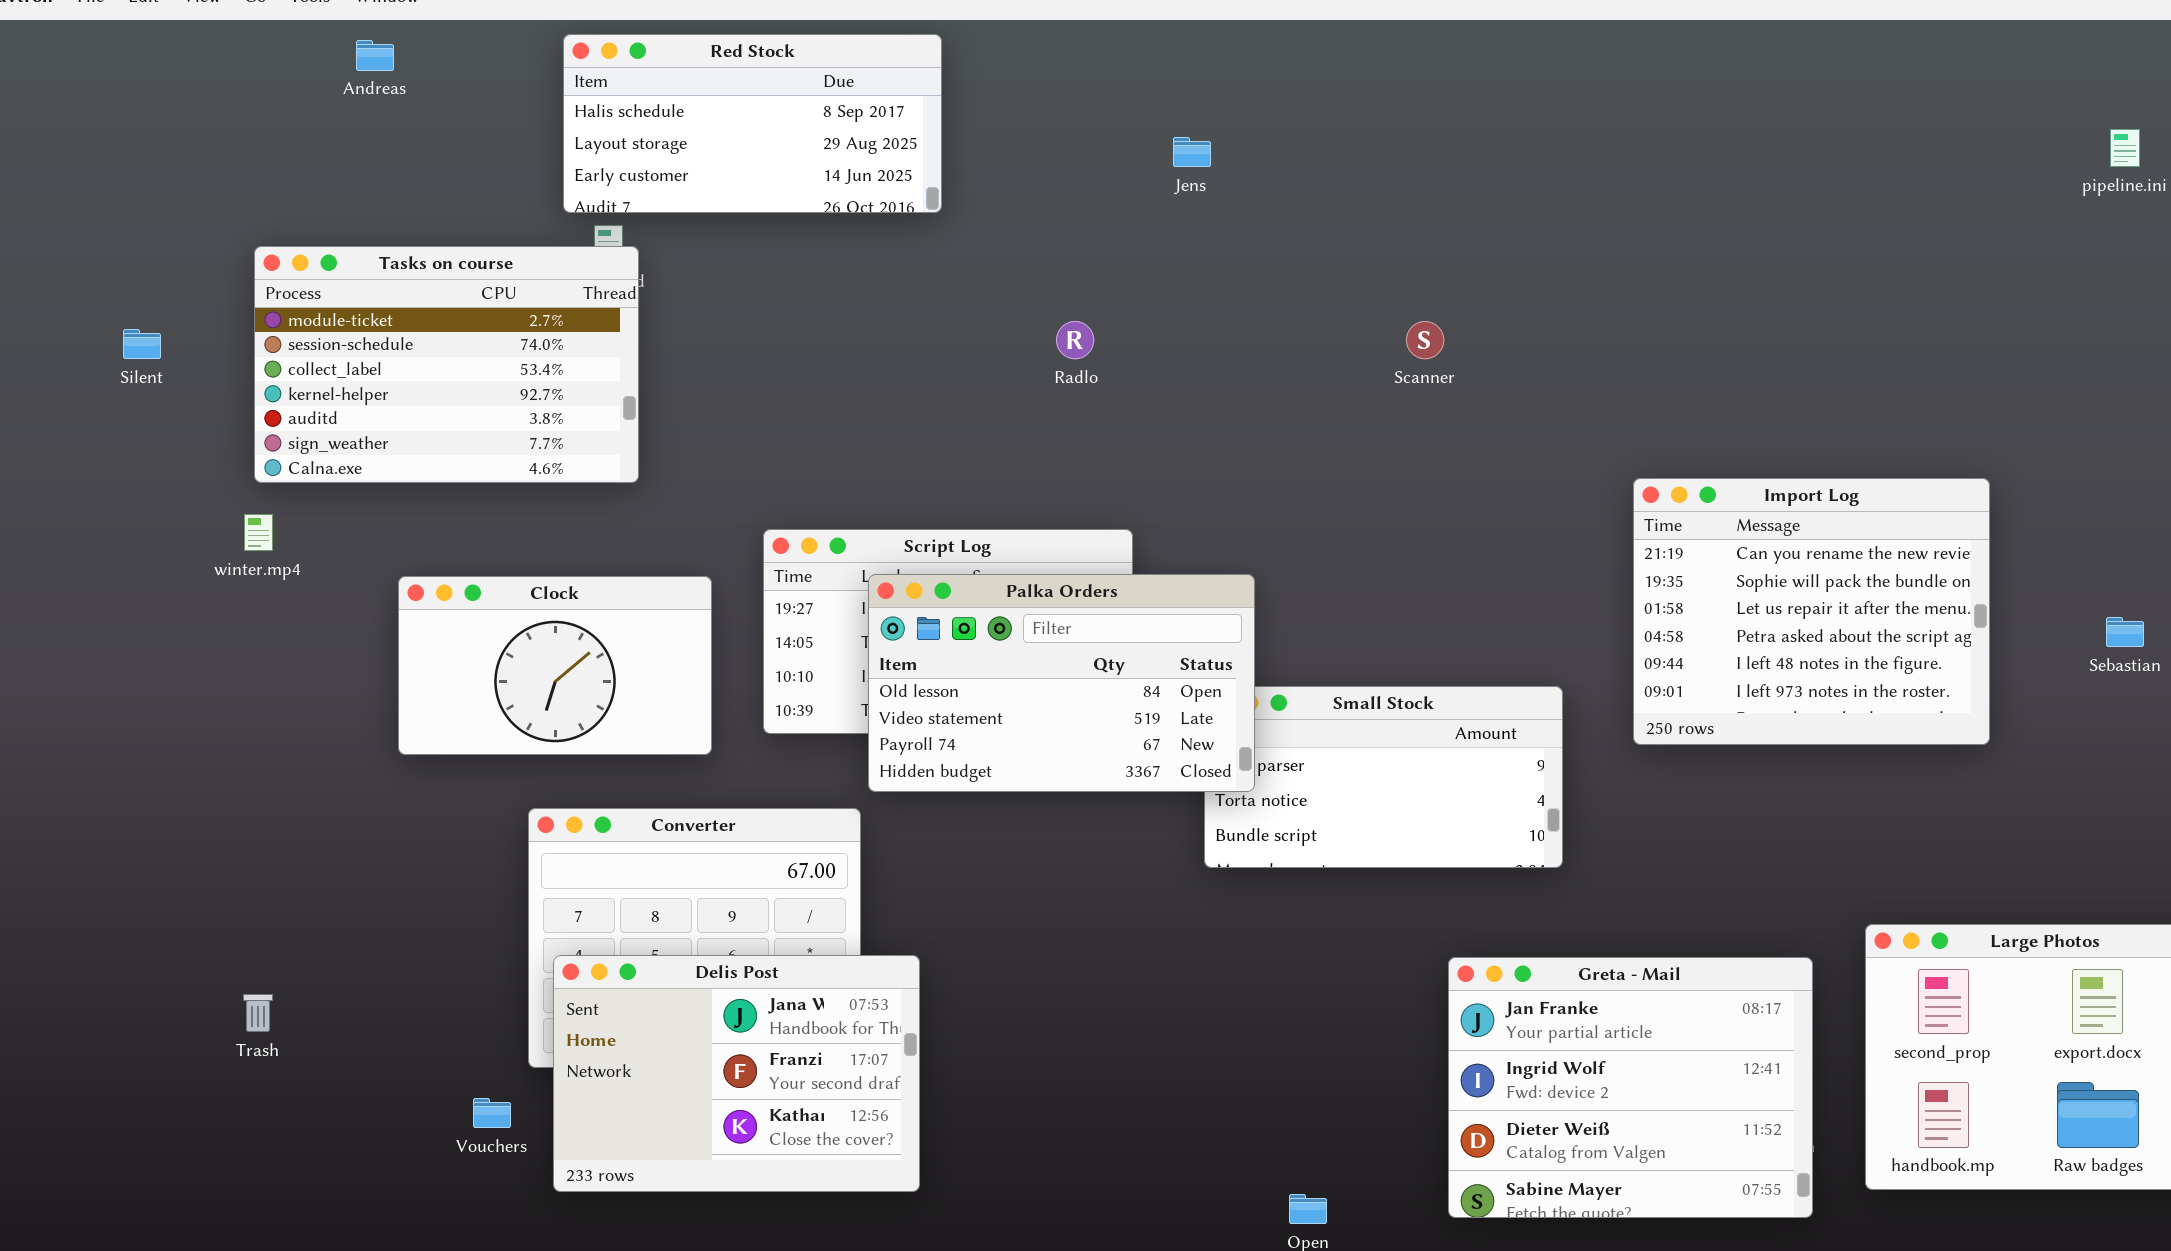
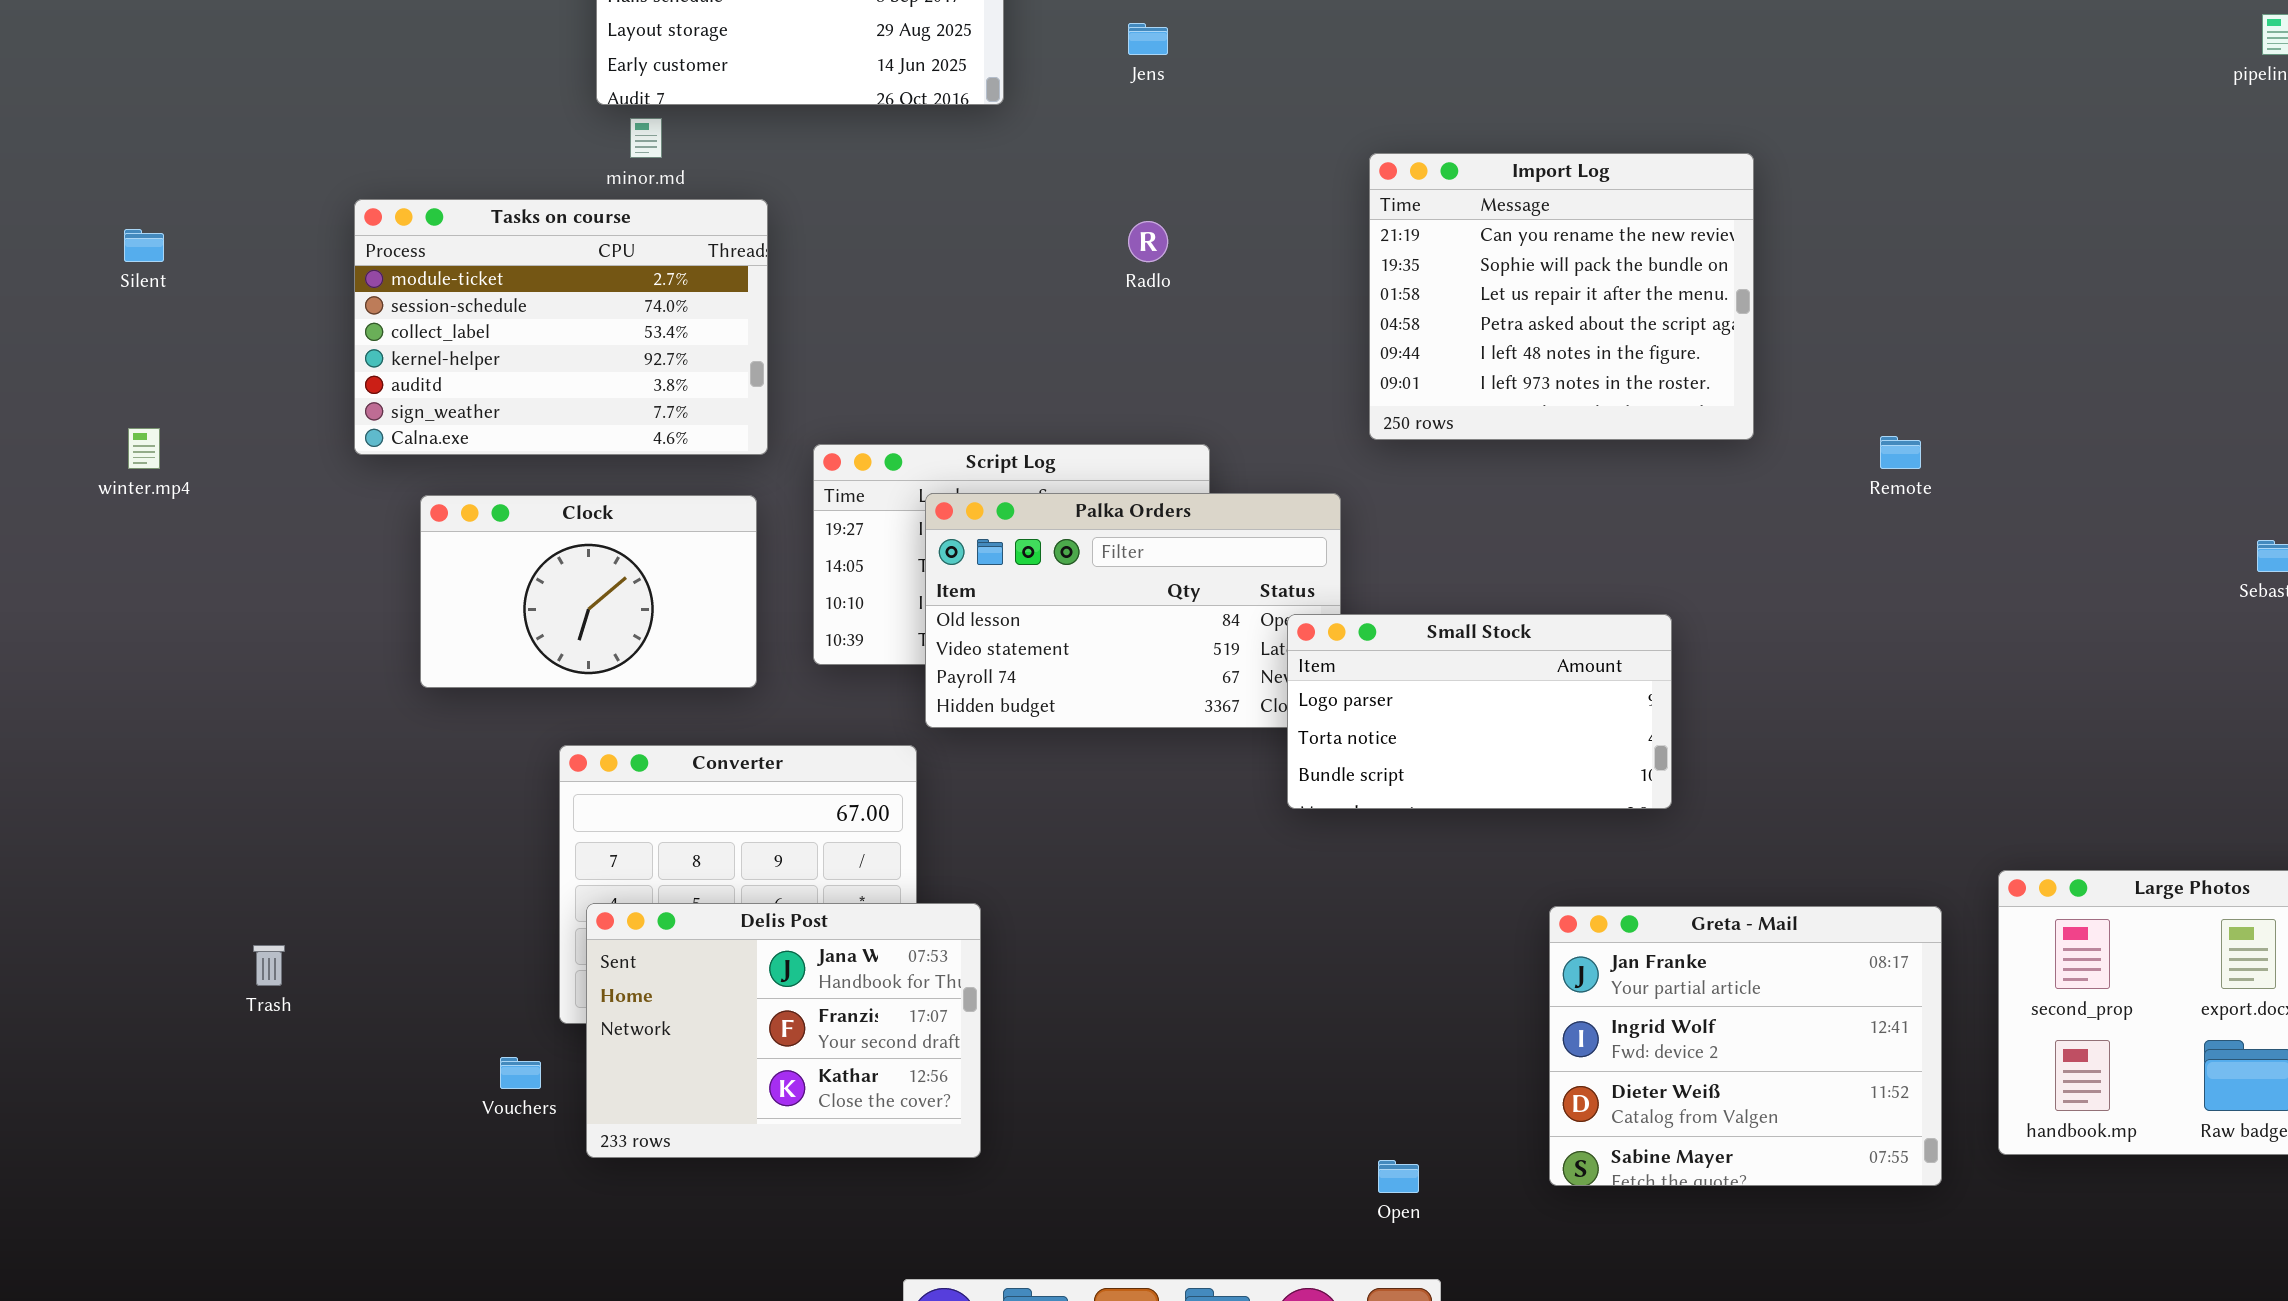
Jens: [1173,137,1211,167] -> [1128,23,1168,55], moved
Tasks on course: [254,246,639,483] -> [354,199,768,455], moved
Import Log: [1633,478,1990,745] -> [1369,153,1754,440], moved
winter.mp4: [244,514,273,551] -> [128,428,160,469], moved
Small Stock: [1204,686,1563,868] -> [1287,614,1672,809], raised

